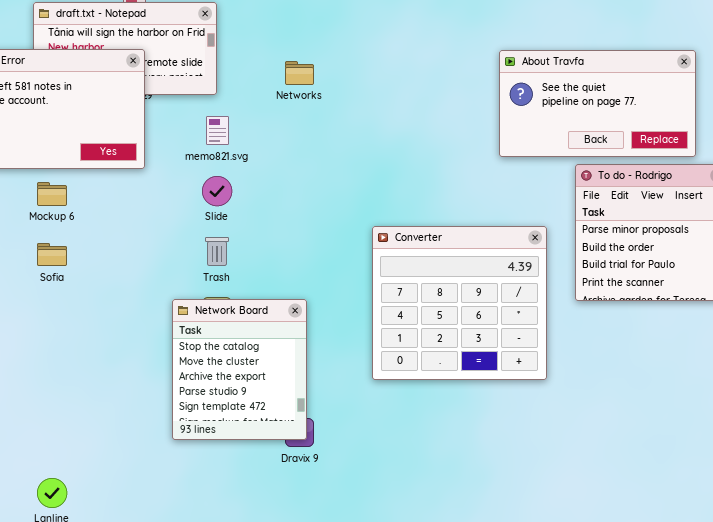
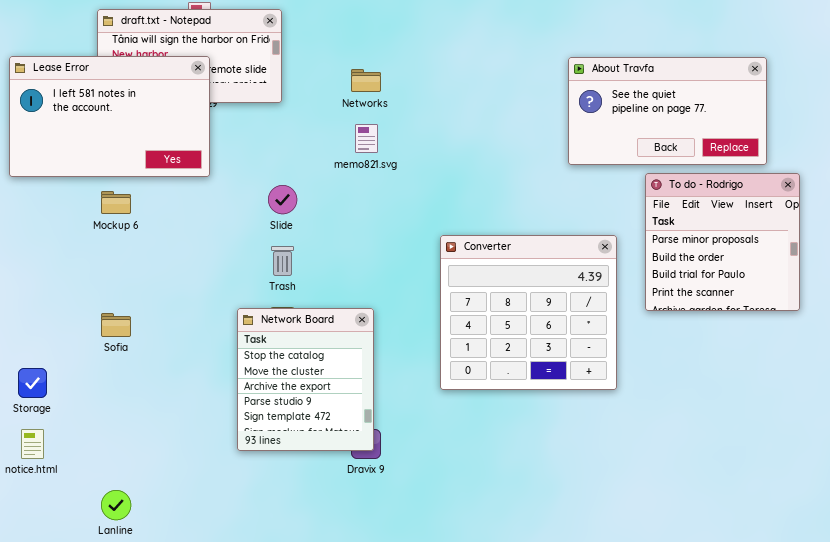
memo821.svg: [206,116,229,145] -> [355,124,378,153], moved
Sofia: [37,243,67,266] -> [101,313,131,337], moved

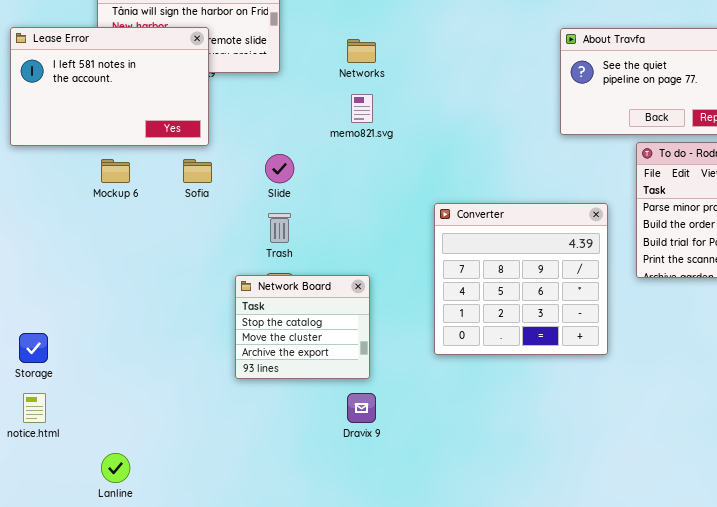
Network Board: [237,308,374,451] -> [235,275,370,379], resized
Sofia: [101,313,131,337] -> [183,159,212,183], moved

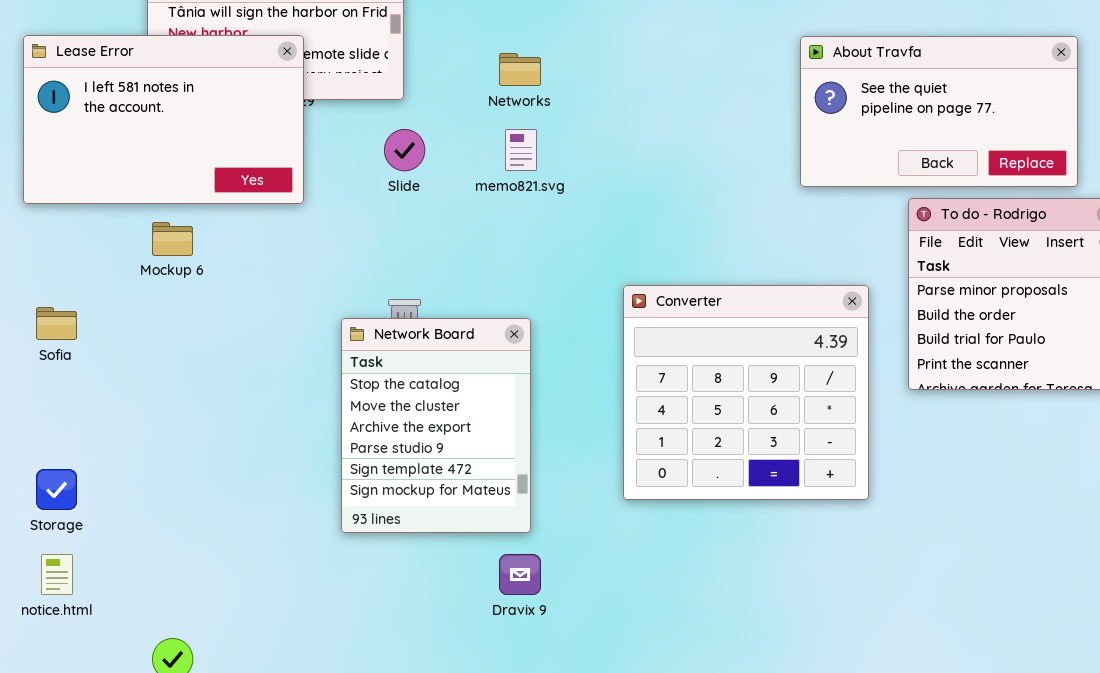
Slide: [265,154,294,183] -> [384,129,425,171], moved
Sofia: [183,159,212,183] -> [36,307,77,340], moved
Network Board: [235,275,370,379] -> [341,318,531,533], resized

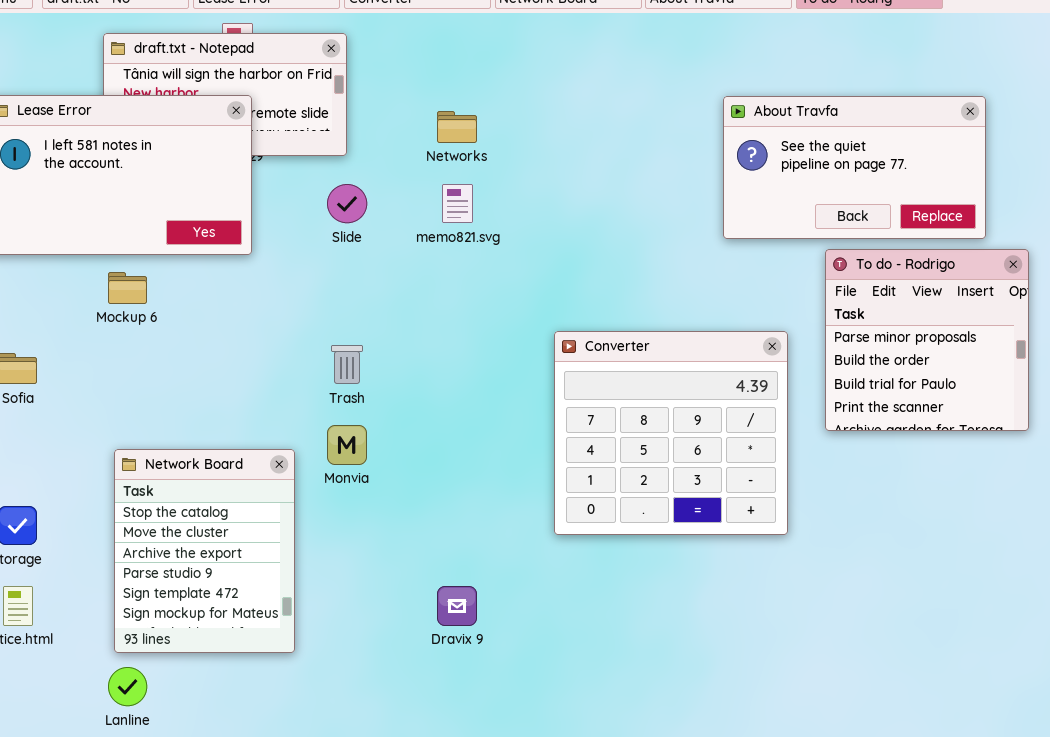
Network Board: [341,318,531,533] -> [114,449,295,653], moved

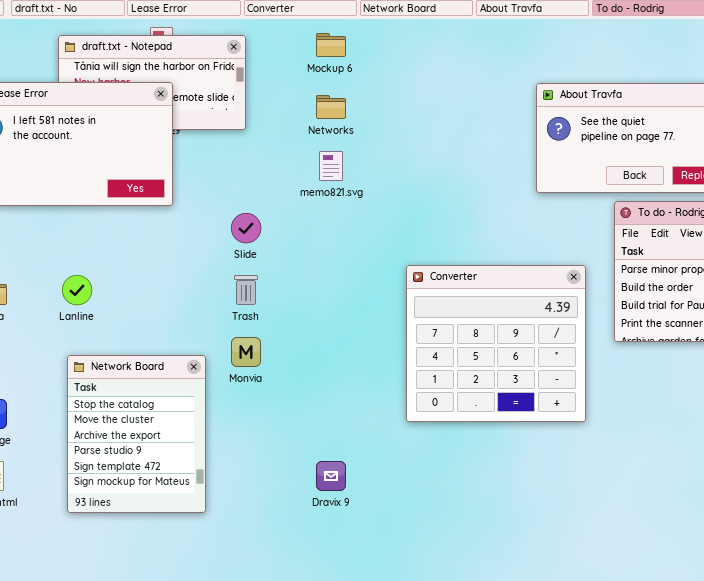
Slide: [327,184,367,223] -> [231,213,261,243], moved
Mockup 6: [108,272,147,304] -> [316,33,346,57], moved
Lanline: [108,667,147,706] -> [62,275,92,305], moved

